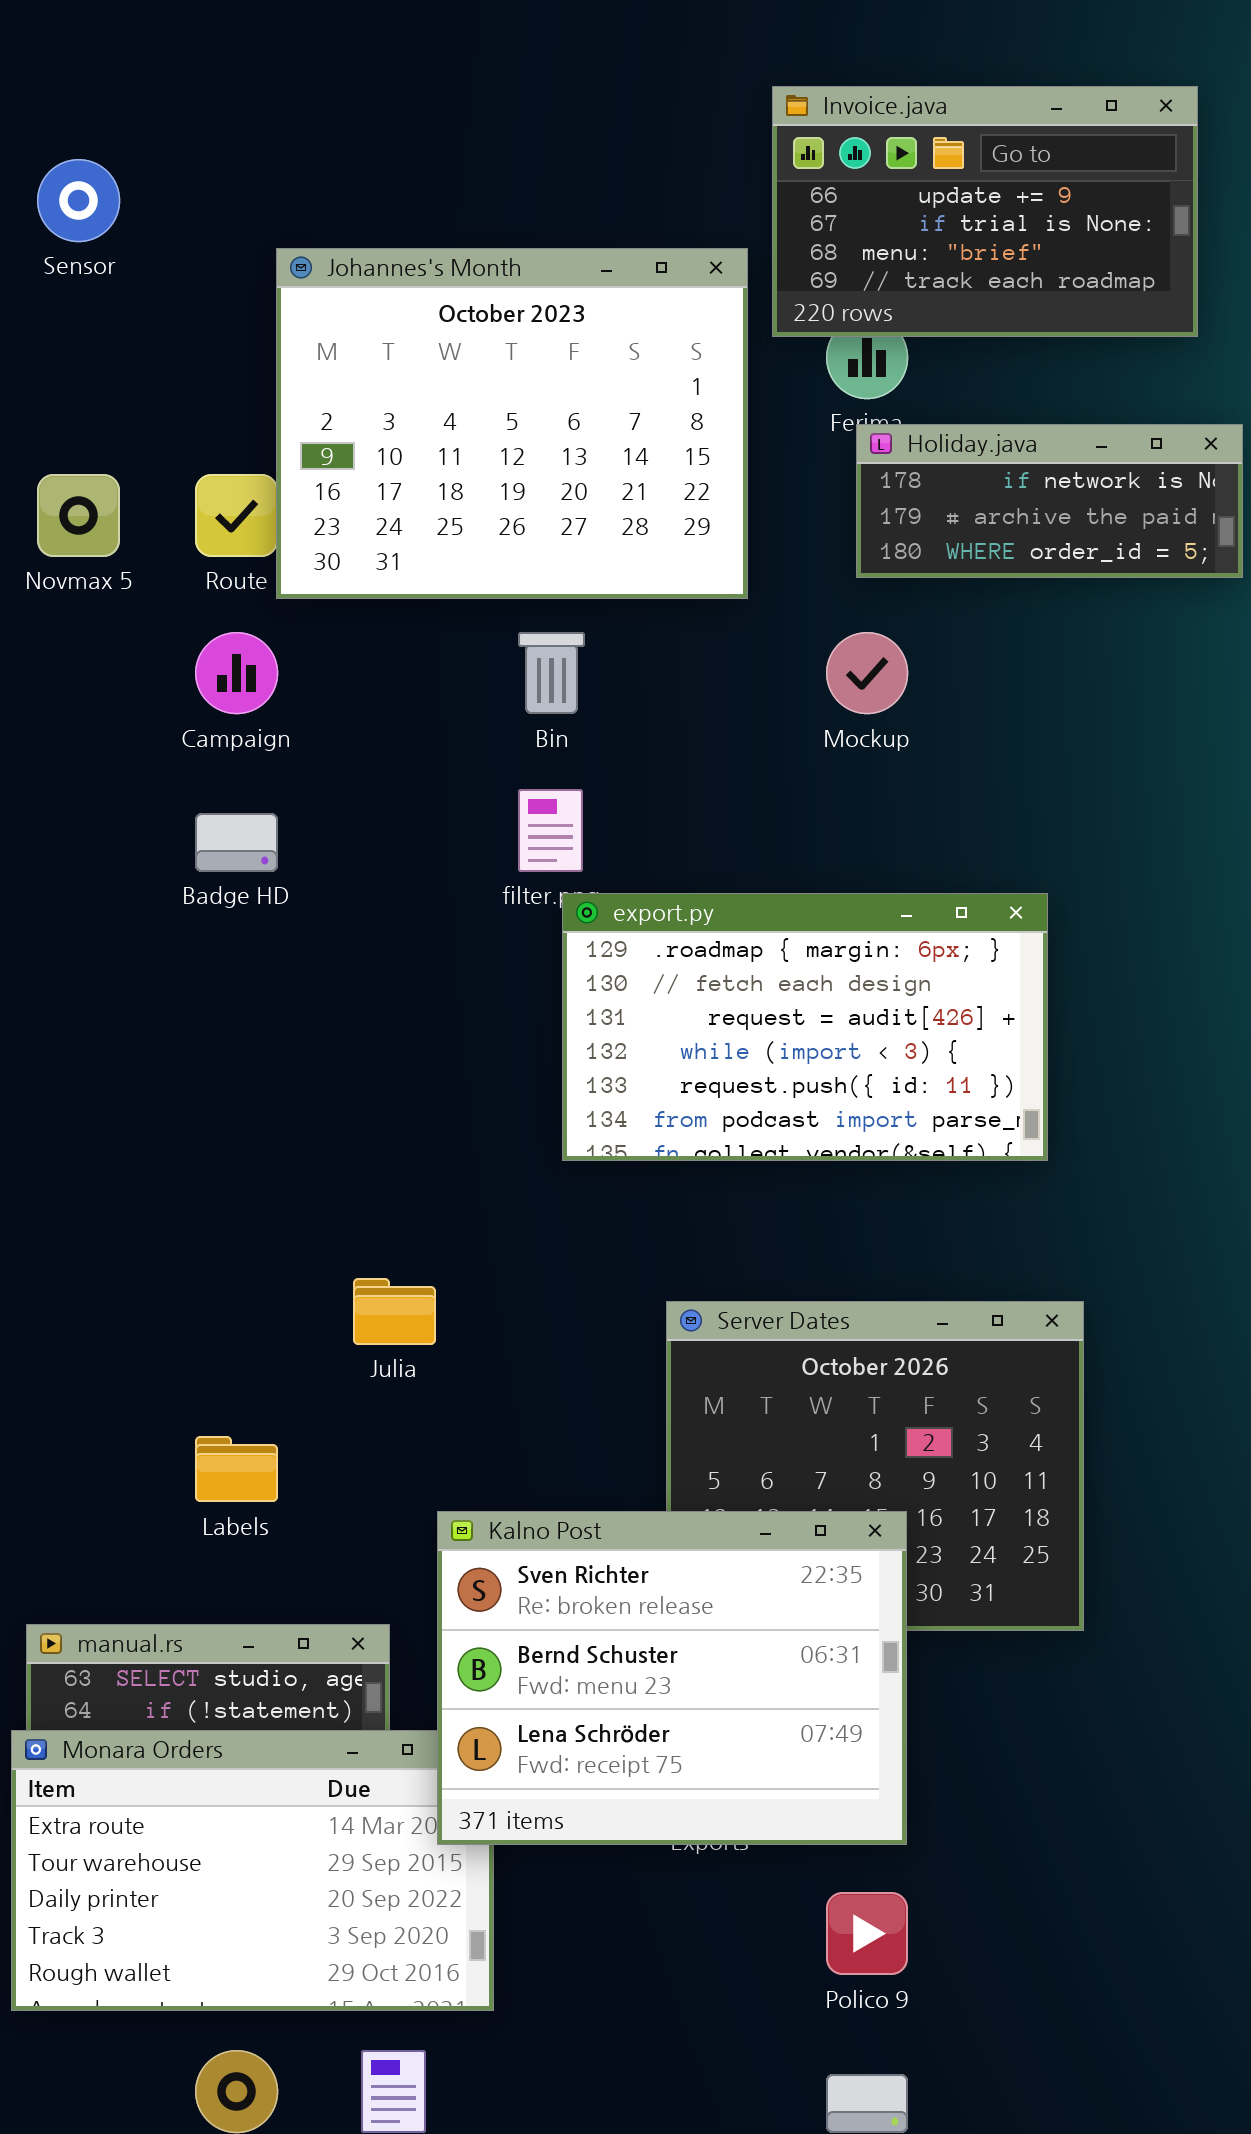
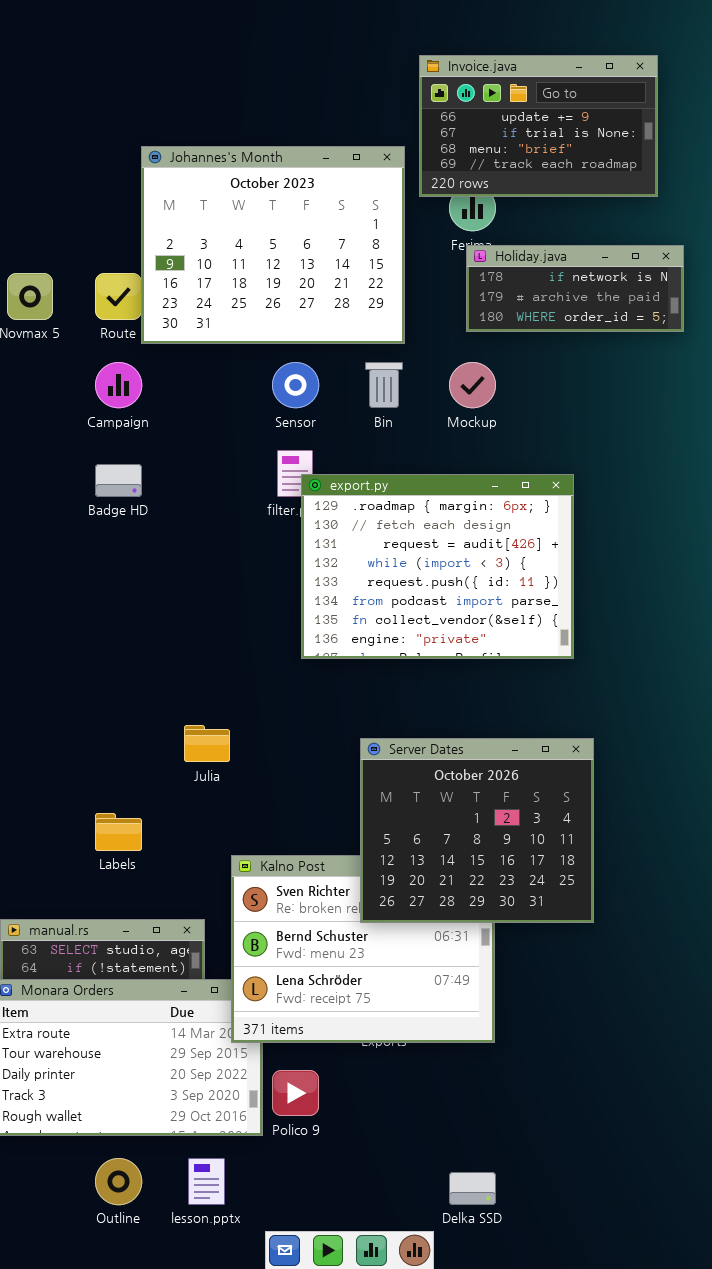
Sensor: [37,159,120,242] -> [272,362,319,408], moved
Bin: [518,632,585,714] -> [365,362,403,408], moved
export.py: [562,893,1048,1161] -> [301,474,574,659], resized
Server Dates: [666,1301,1084,1631] -> [360,738,594,923], raised
Polico 9: [826,1892,908,1975] -> [272,1070,319,1116], moved

